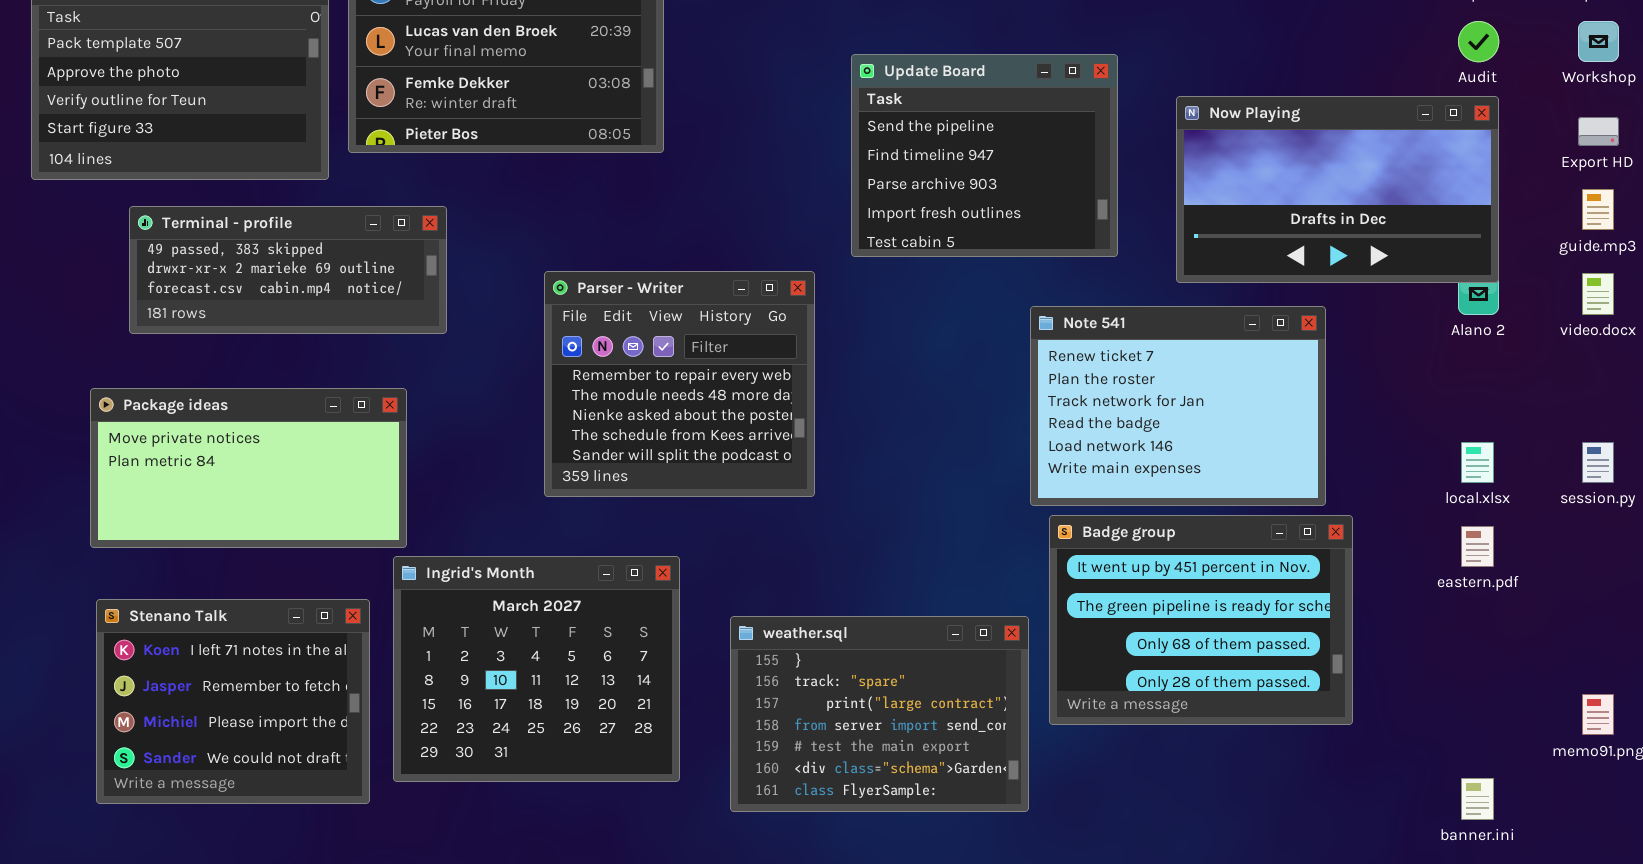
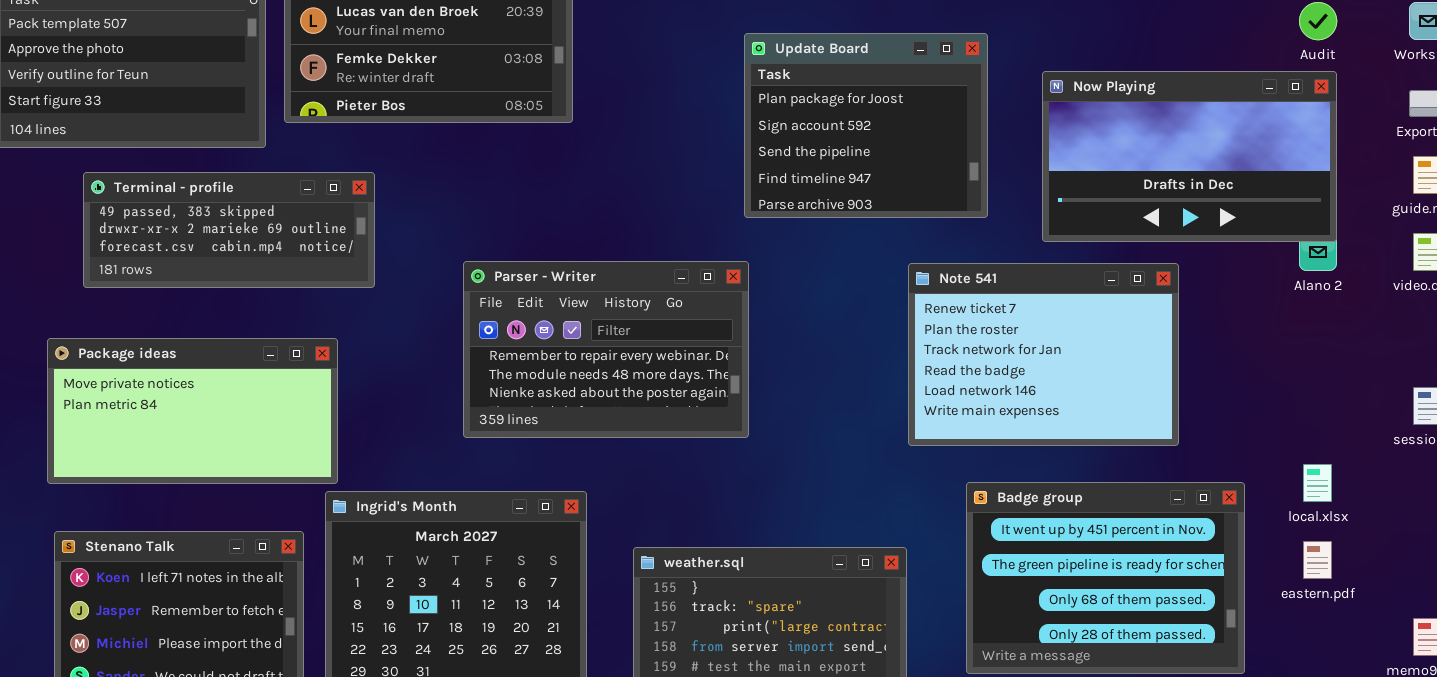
Update Board: [851,54,1118,257] -> [744,33,988,218], scrolled up 2 rows
Parser - Writer: [544,271,815,497] -> [463,261,749,438], resized
local.xlsx: [1461,442,1494,483] -> [1303,464,1332,502], moved
Badge group: [1049,515,1353,725] -> [966,482,1245,674], moved
eastern.pdf: [1461,526,1494,567] -> [1303,541,1332,579], moved

